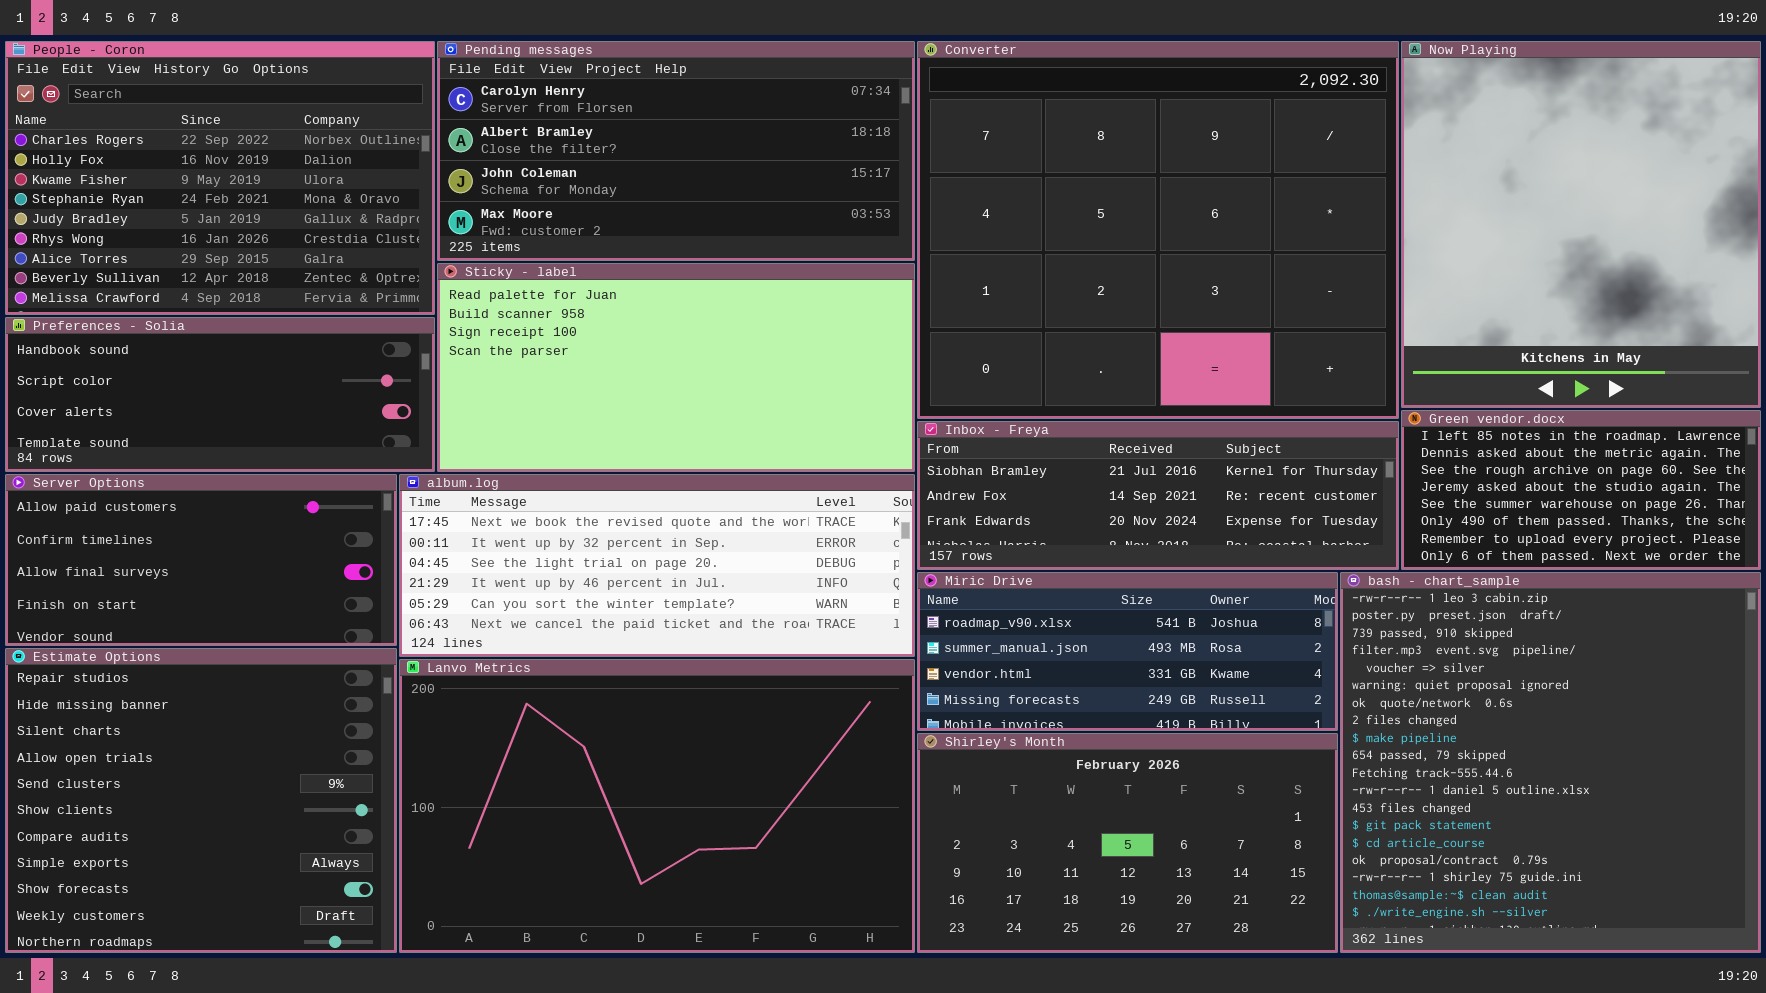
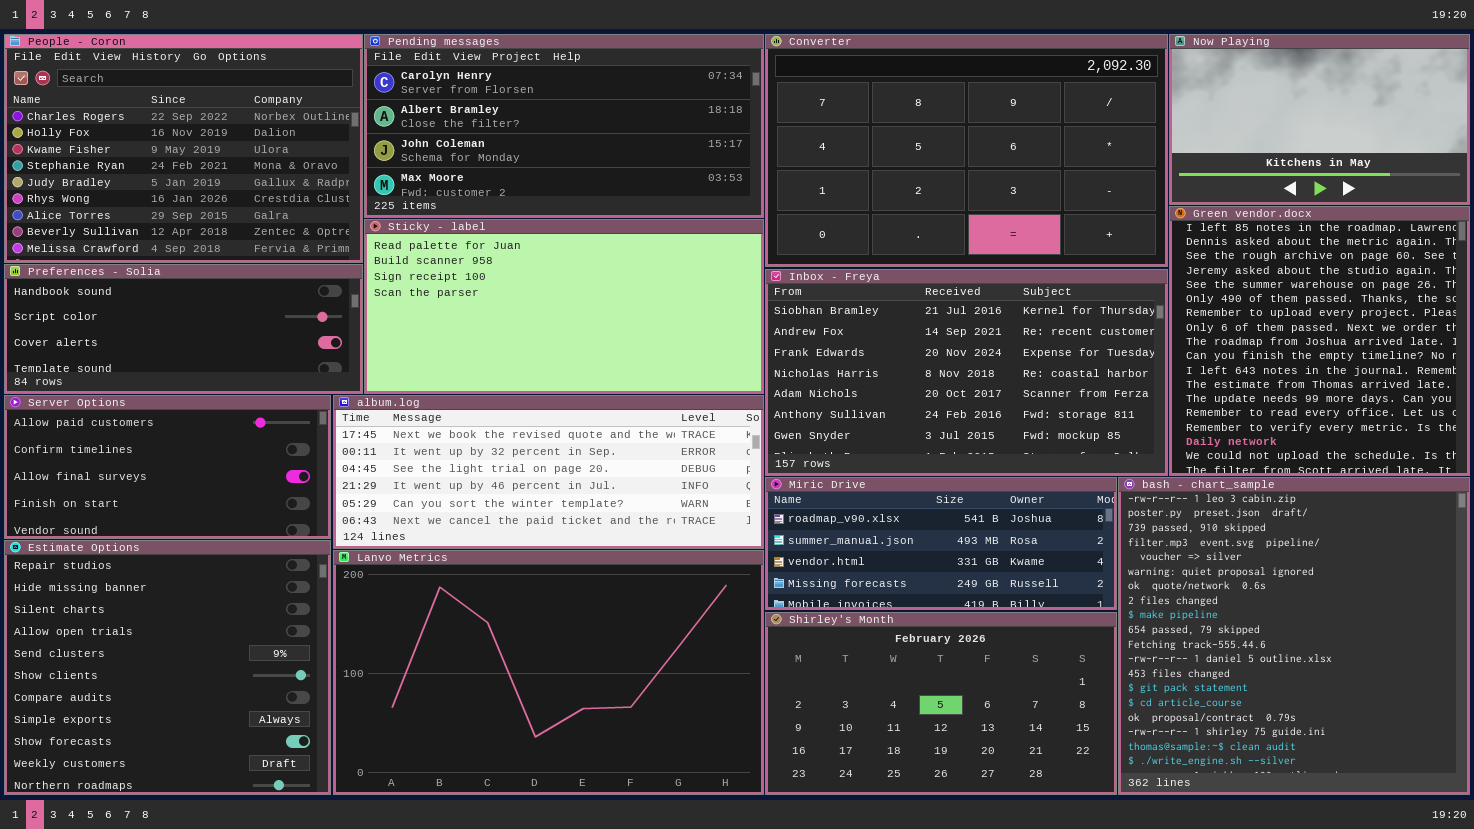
Converter: [917,41,1399,419] -> [765,34,1168,267], resized
Now Playing: [1401,41,1761,408] -> [1169,34,1470,205], resized
Green vendor.docx: [1401,410,1761,570] -> [1169,206,1470,476], resized
Inbox - Freya: [917,421,1399,570] -> [765,269,1168,476], resized

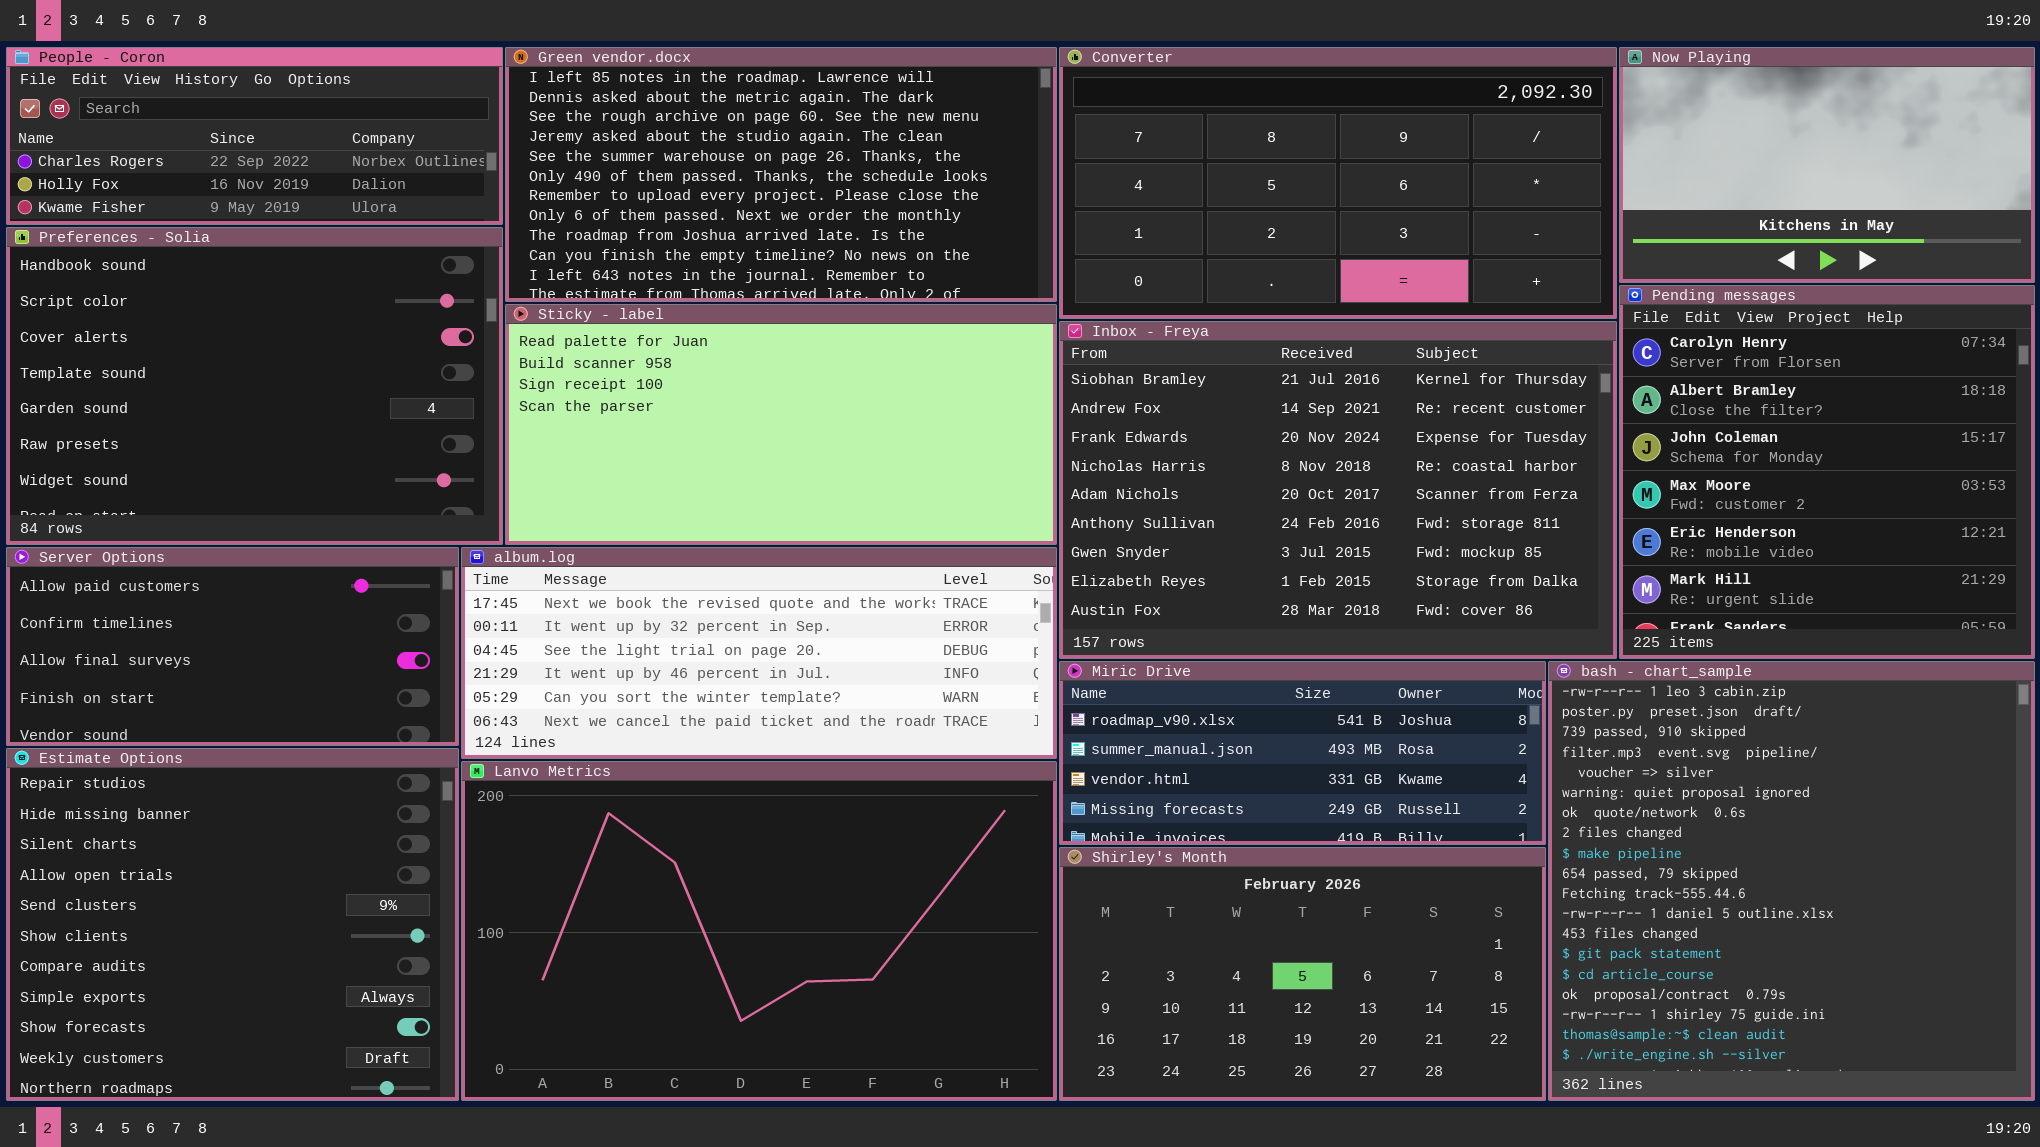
People - Coron: [4,34,363,263] -> [6,47,503,225], resized
Pending messages: [364,34,764,218] -> [1619,285,2035,659], moved, resized
Converter: [765,34,1168,267] -> [1059,47,1617,319], resized
Green vendor.docx: [1169,206,1470,476] -> [505,47,1057,302], moved, resized
Preferences - Solia: [4,264,363,394] -> [6,227,503,545], resized
Inbox - Freya: [765,269,1168,476] -> [1059,321,1617,659], resized

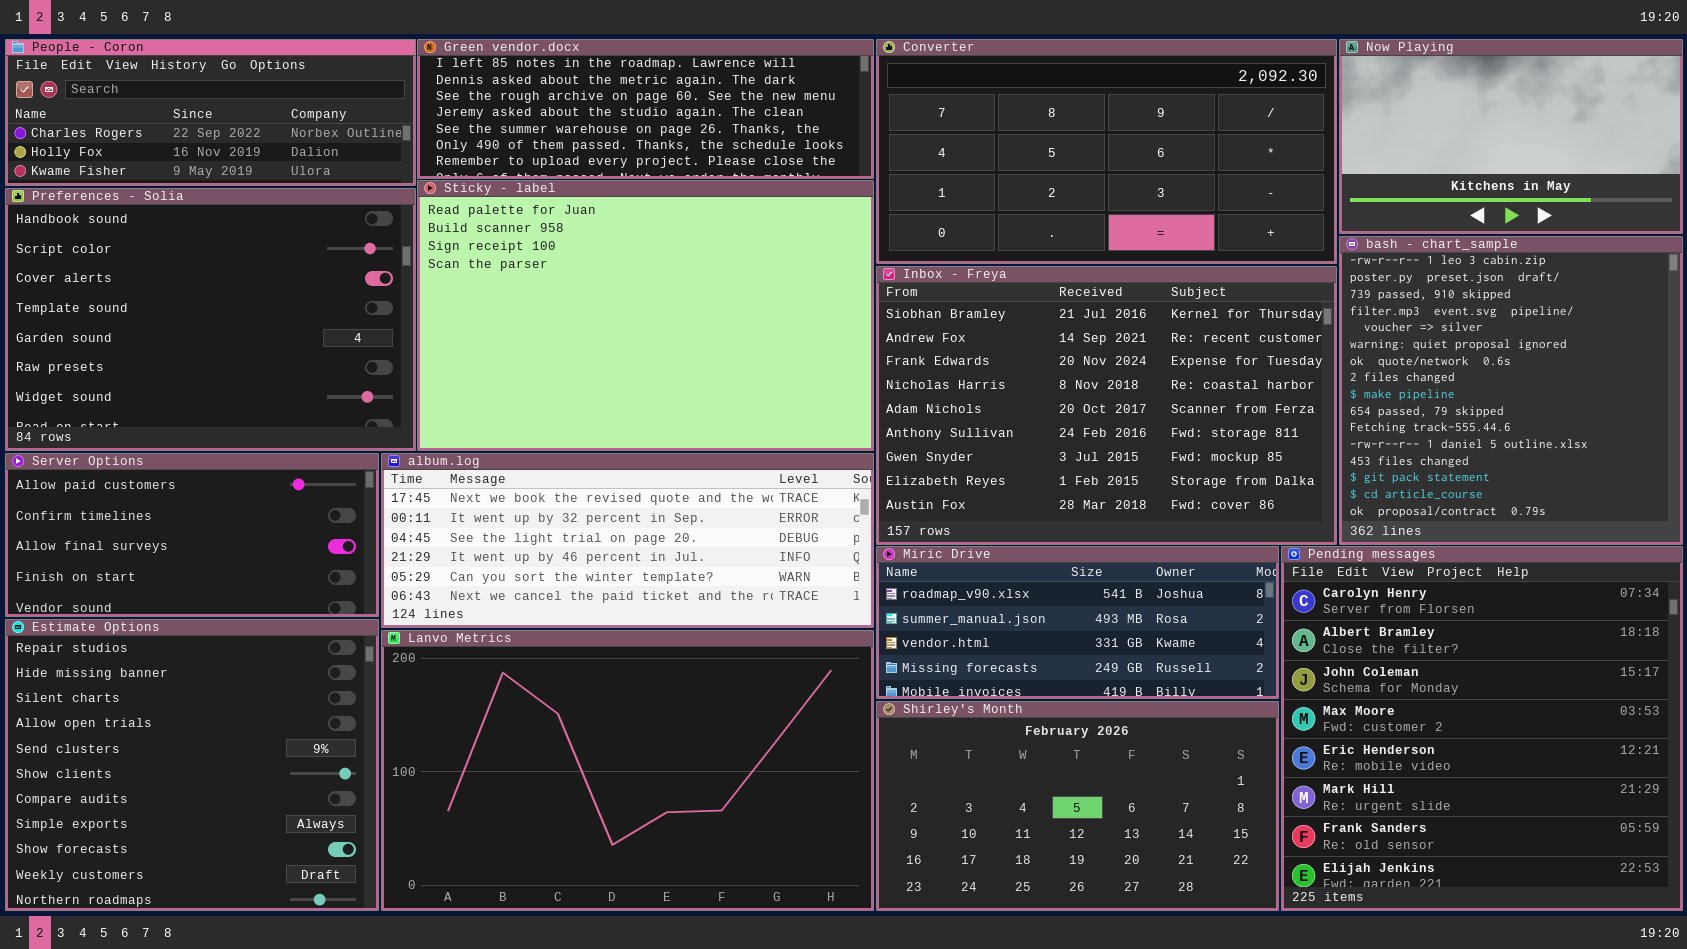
Green vendor.docx: [505,47,1057,302] -> [417,39,874,179], resized
Pending messages: [1619,285,2035,659] -> [1281,546,1683,911], moved, resized
Sticky - label: [505,304,1057,545] -> [417,180,874,451], resized
bash - chart_sample: [1548,661,2035,1101] -> [1339,236,1683,545], moved, resized

